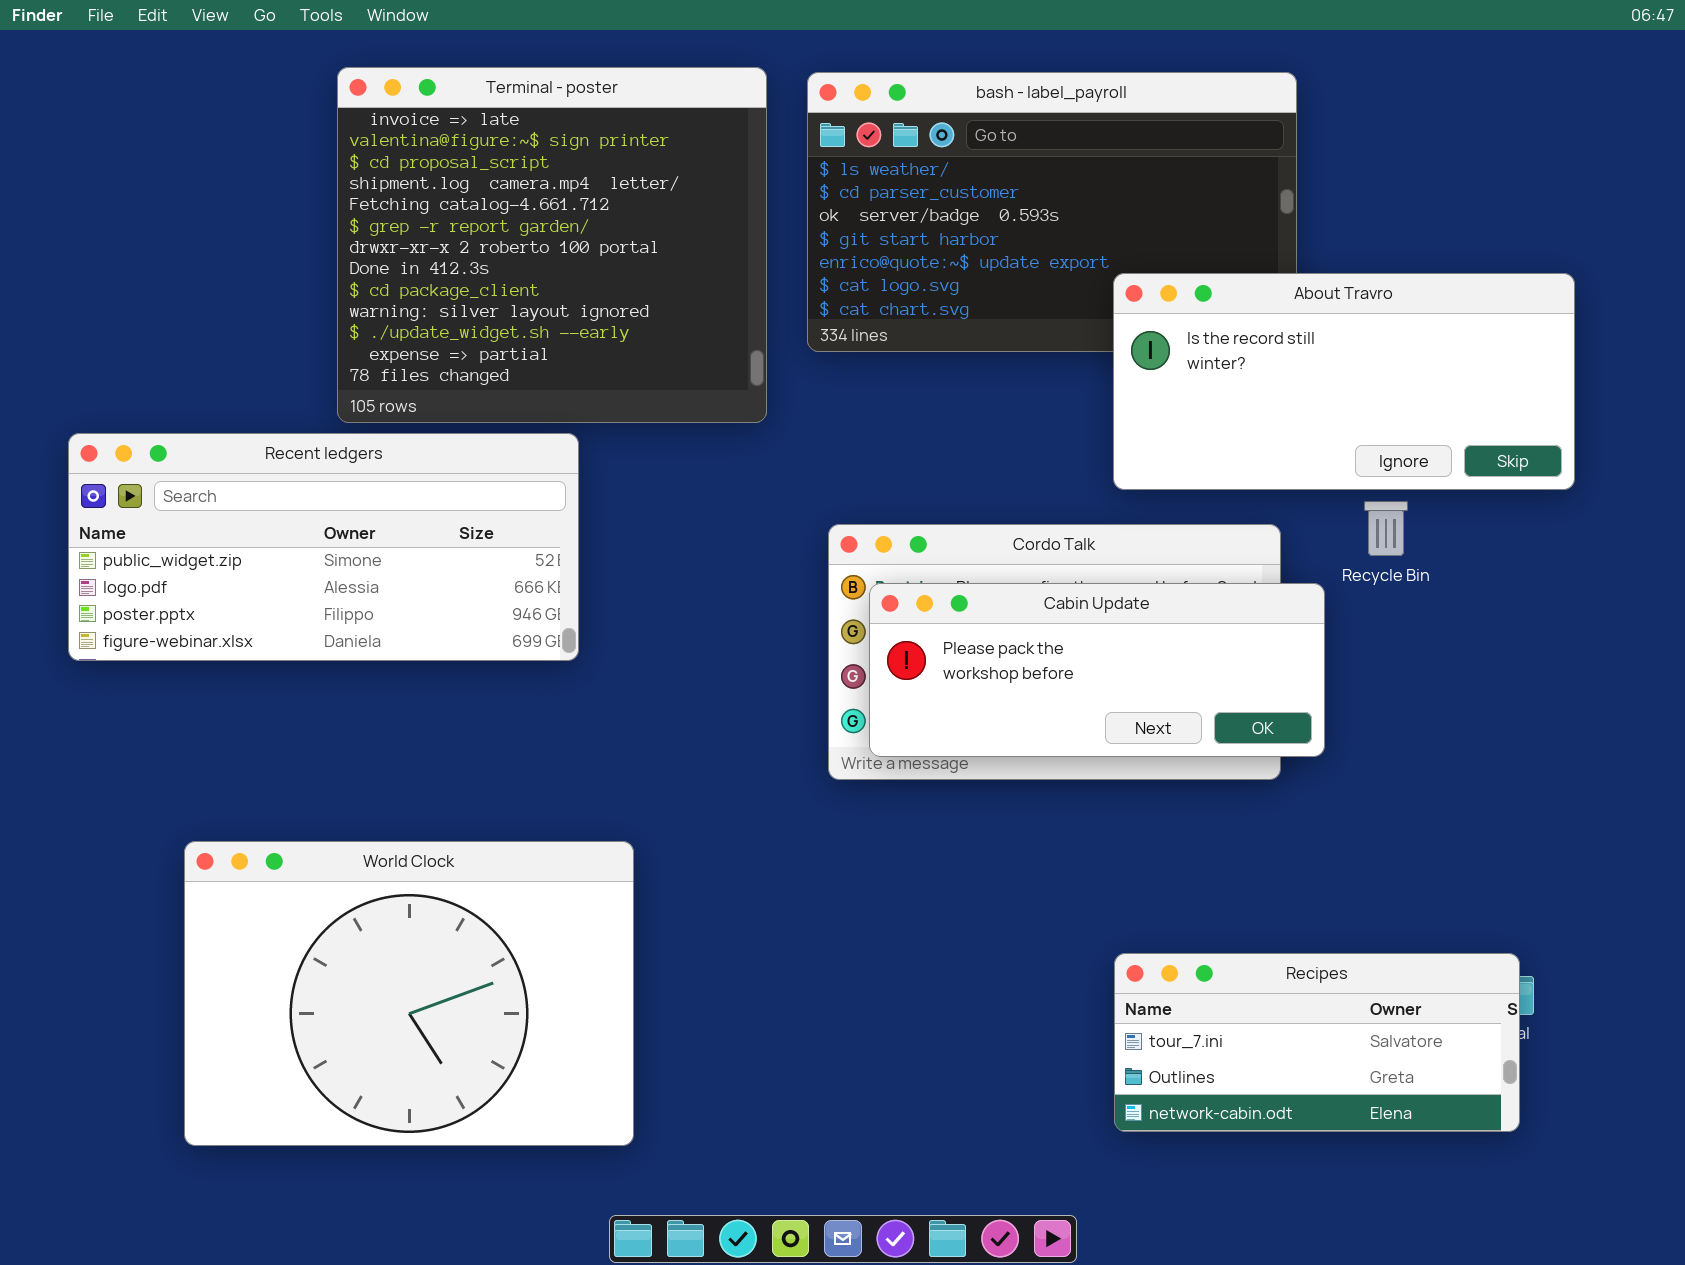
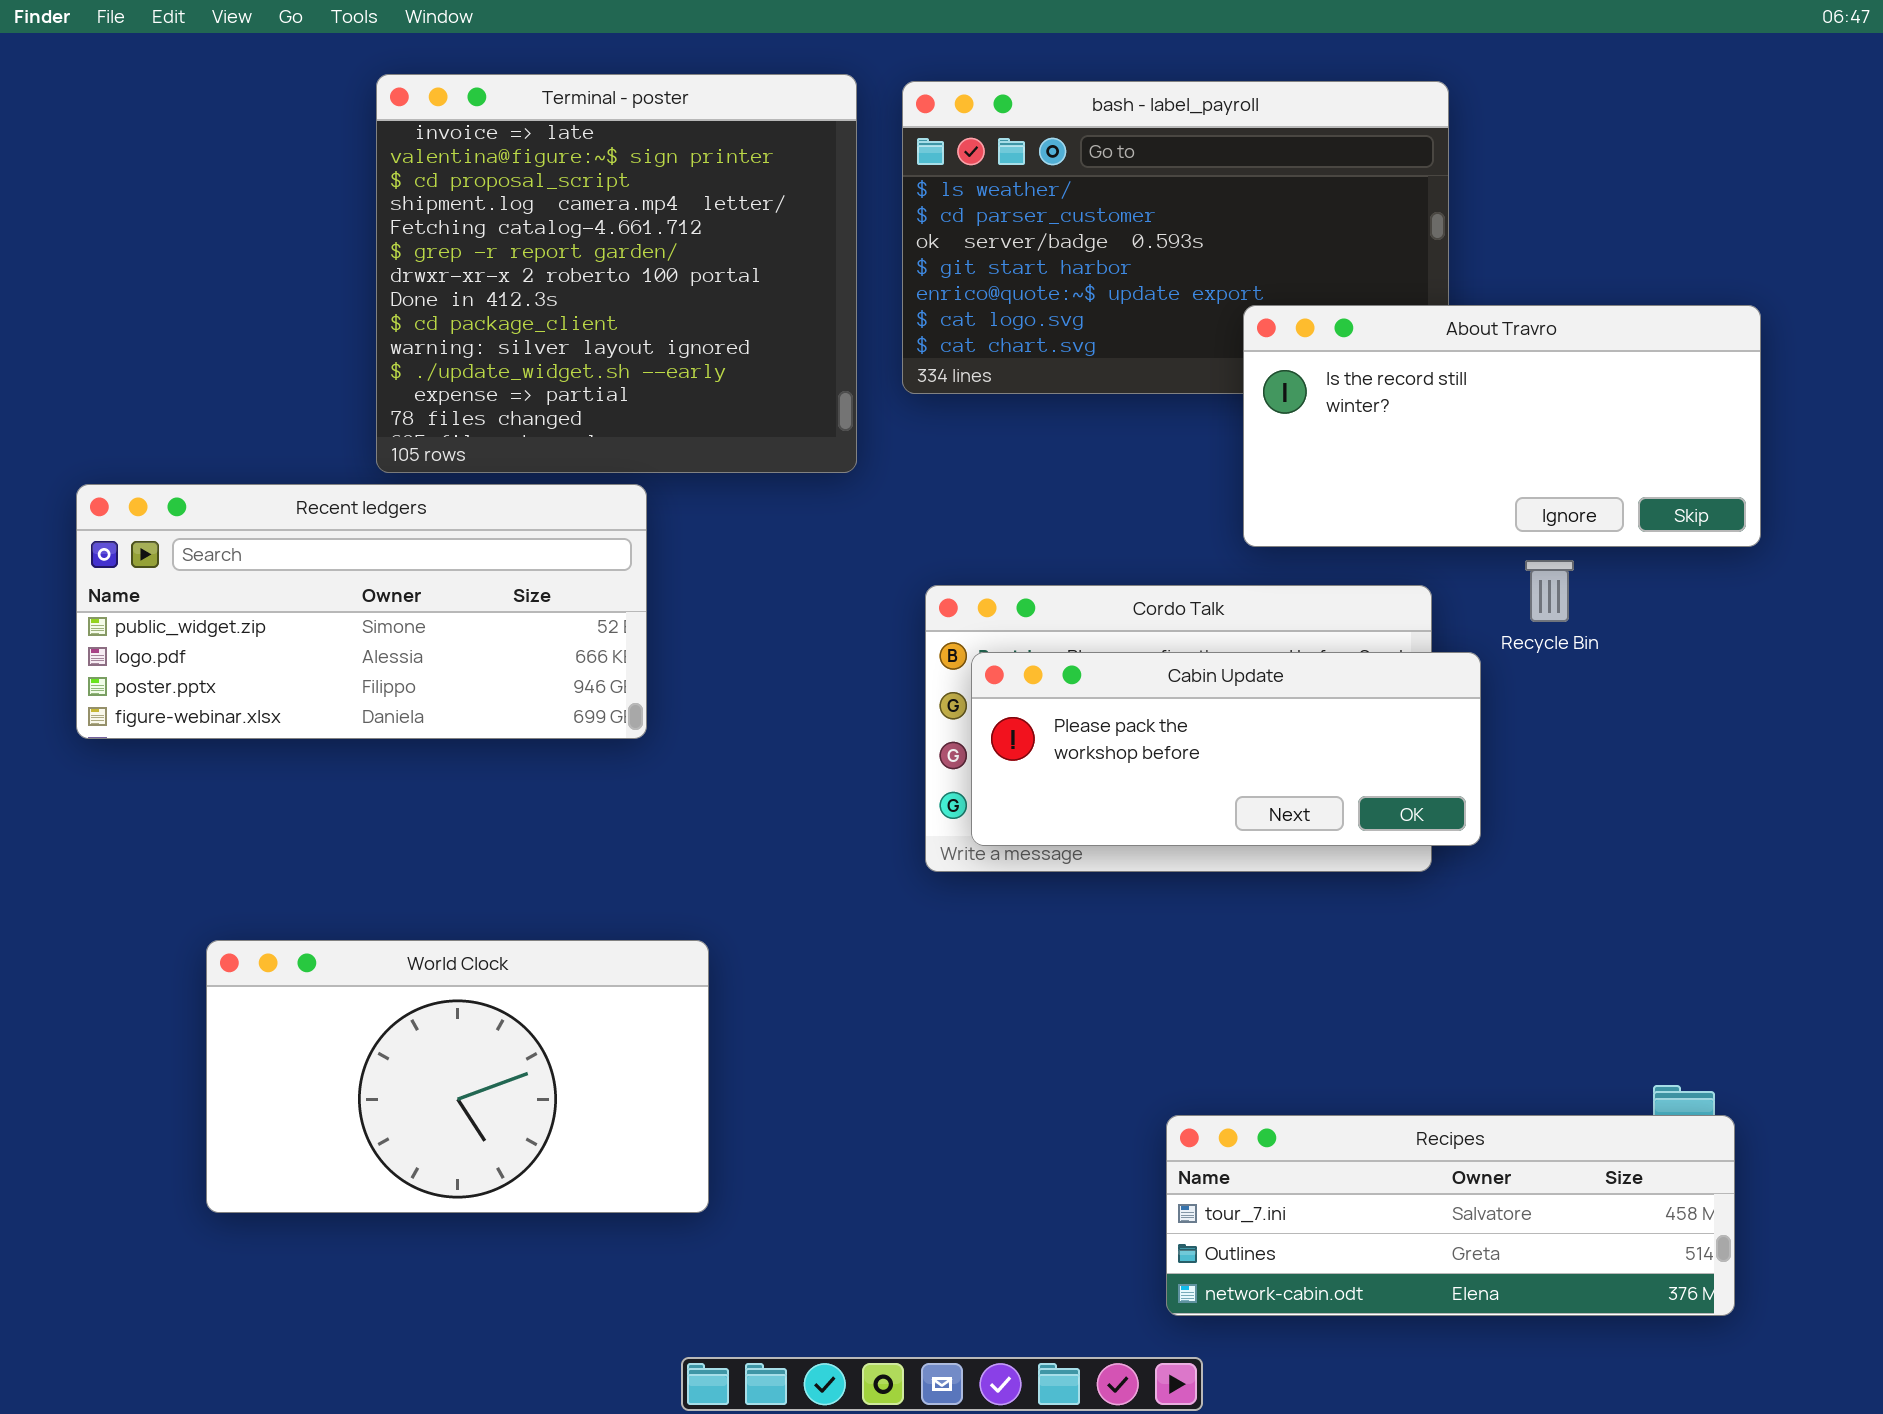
World Clock: [184,841,634,1146] -> [206,940,709,1213], resized
Recipes: [1114,953,1520,1132] -> [1166,1115,1735,1316], moved, resized

